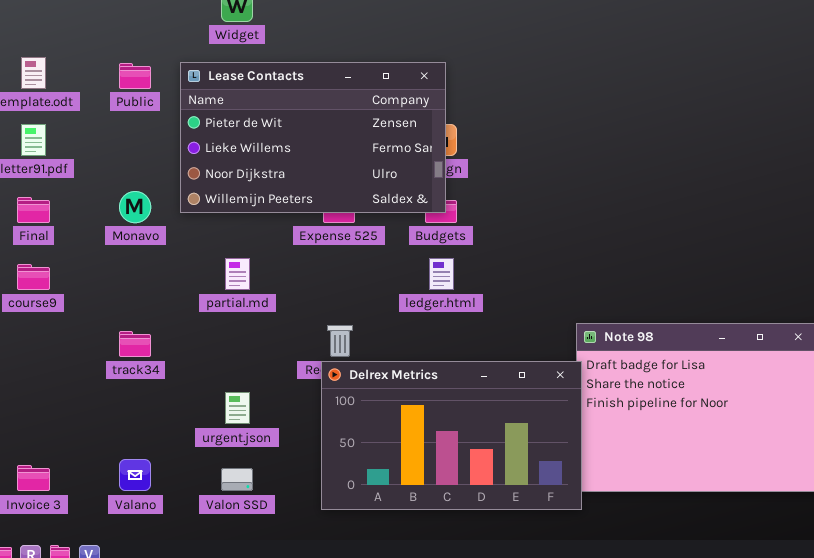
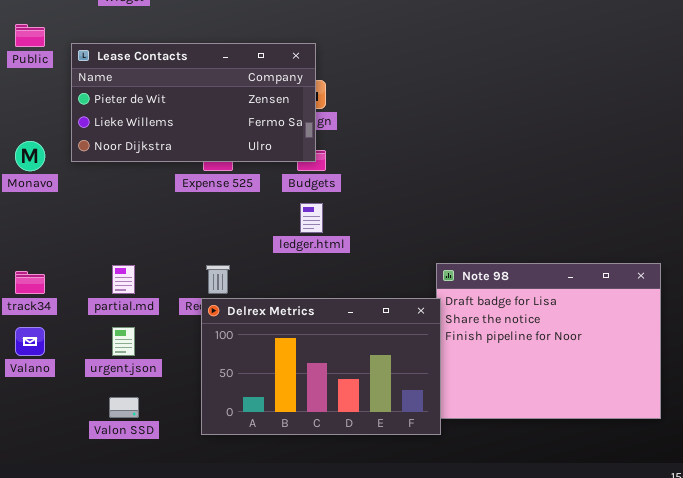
Lease Contacts: [180,62,446,213] -> [71,43,316,162], resized
partial.md: [225,258,250,290] -> [112,265,135,294], moved
Valano: [119,459,151,491] -> [15,327,45,356], moved

